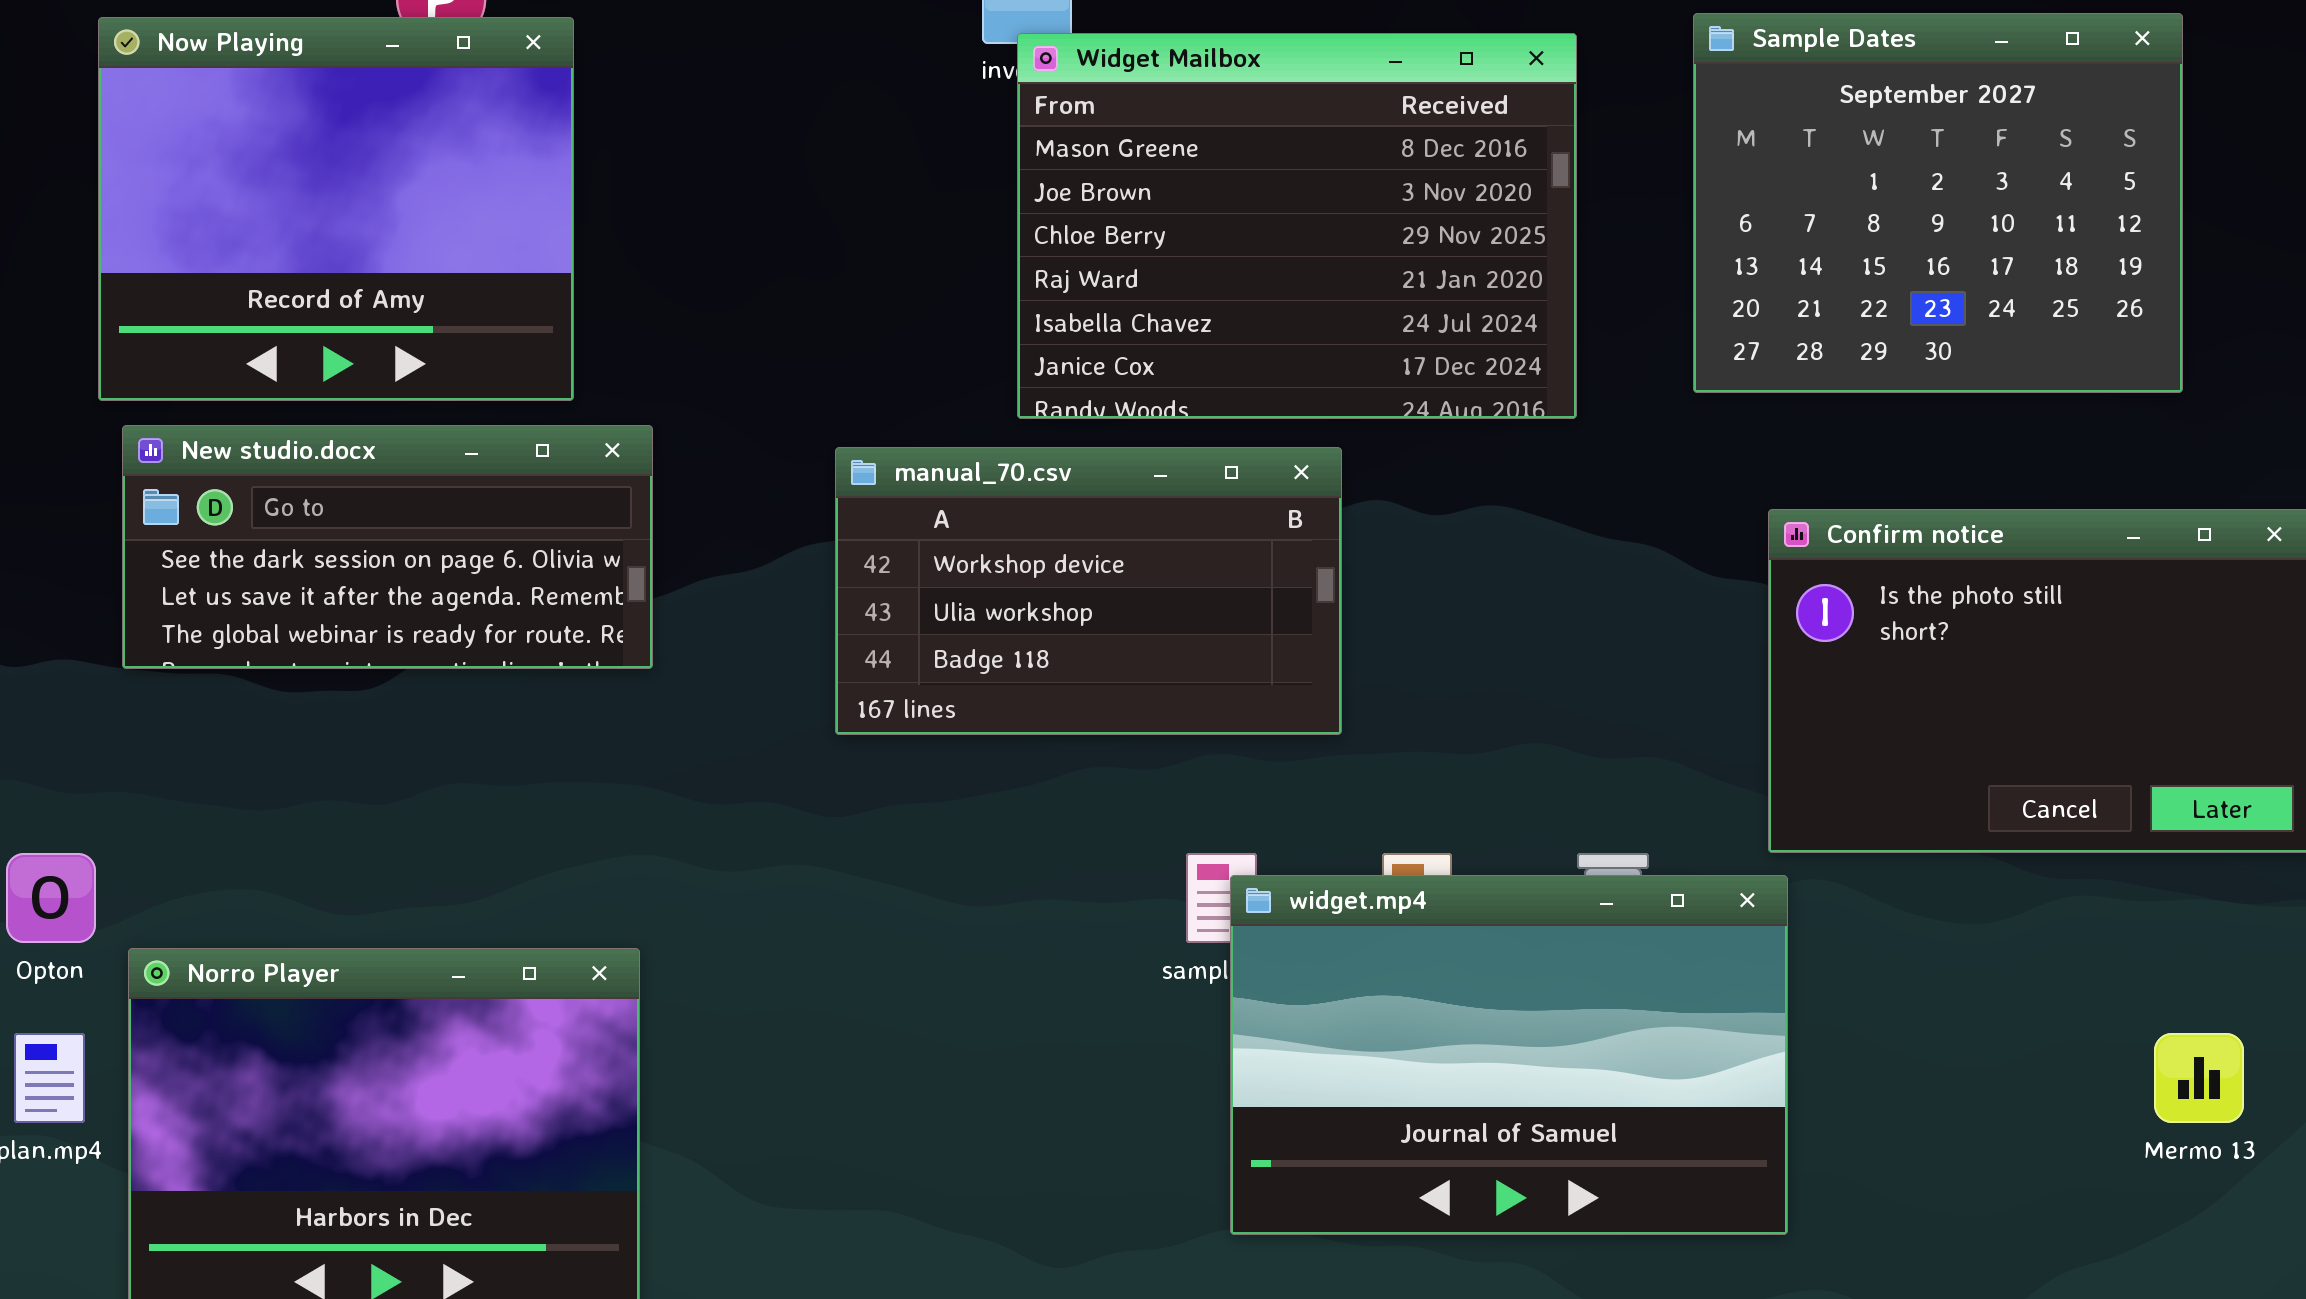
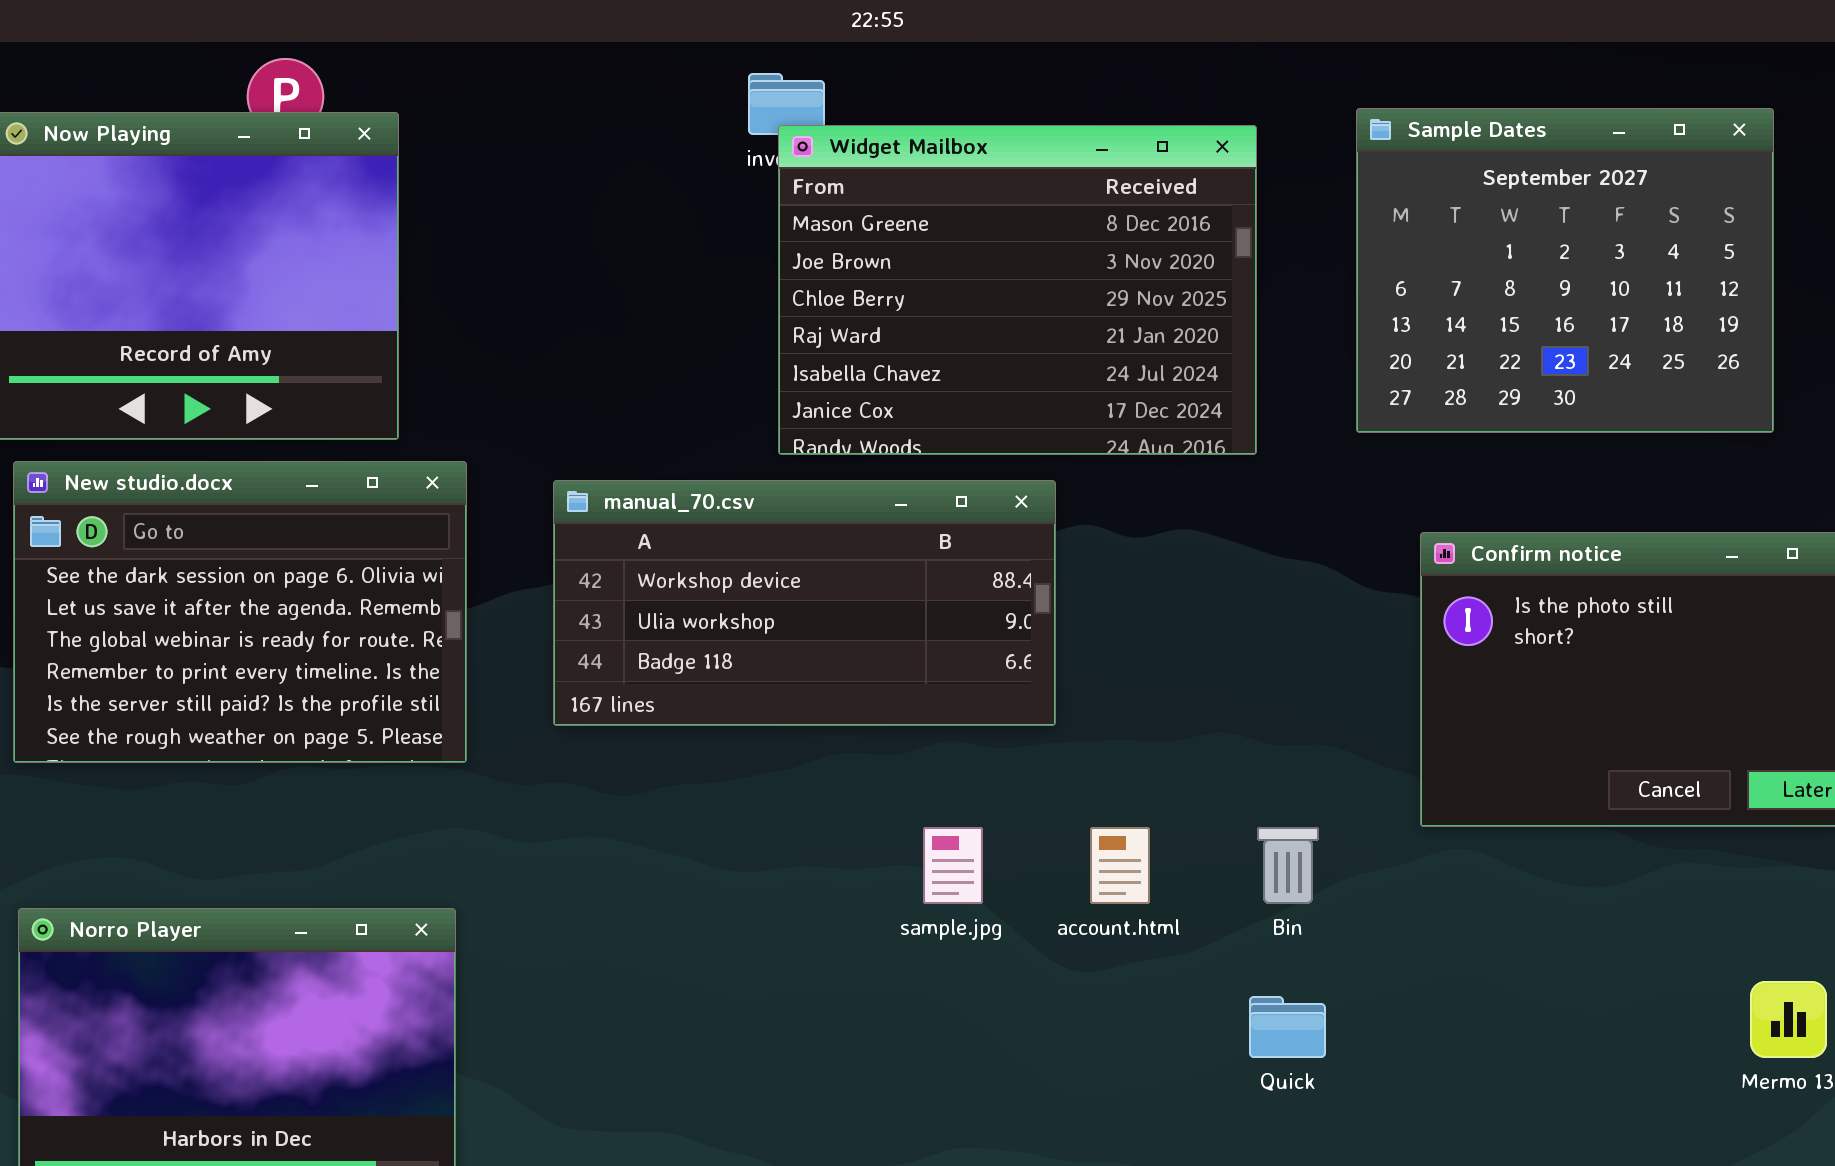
New studio.docx: [122,425,653,669] -> [13,461,467,763], resized
manual_70.csv: [835,447,1342,735] -> [553,480,1056,726], resized
widget.mp4: [1230,875,1788,1235] -> none, closed

